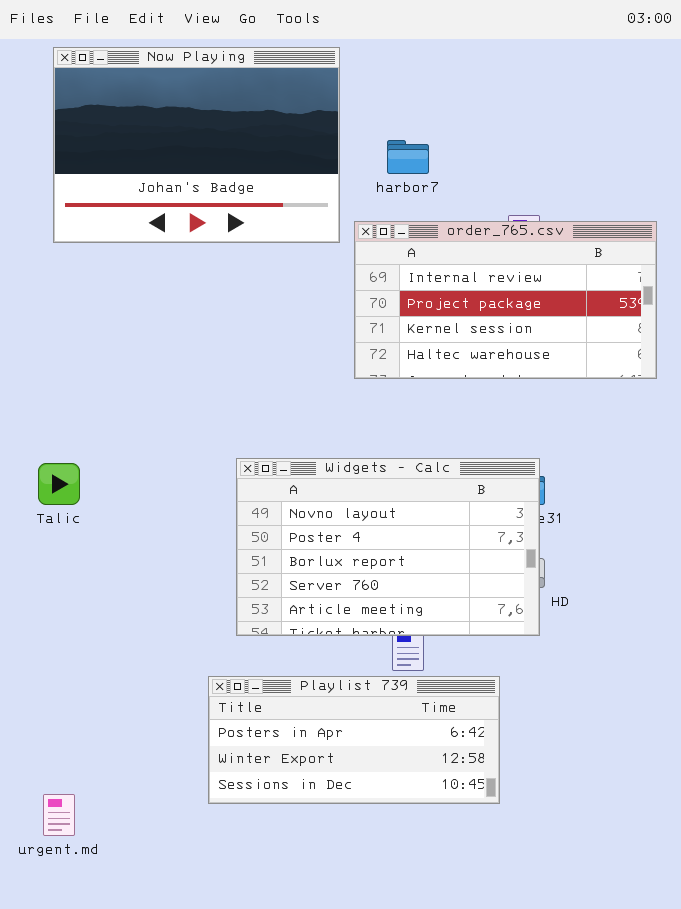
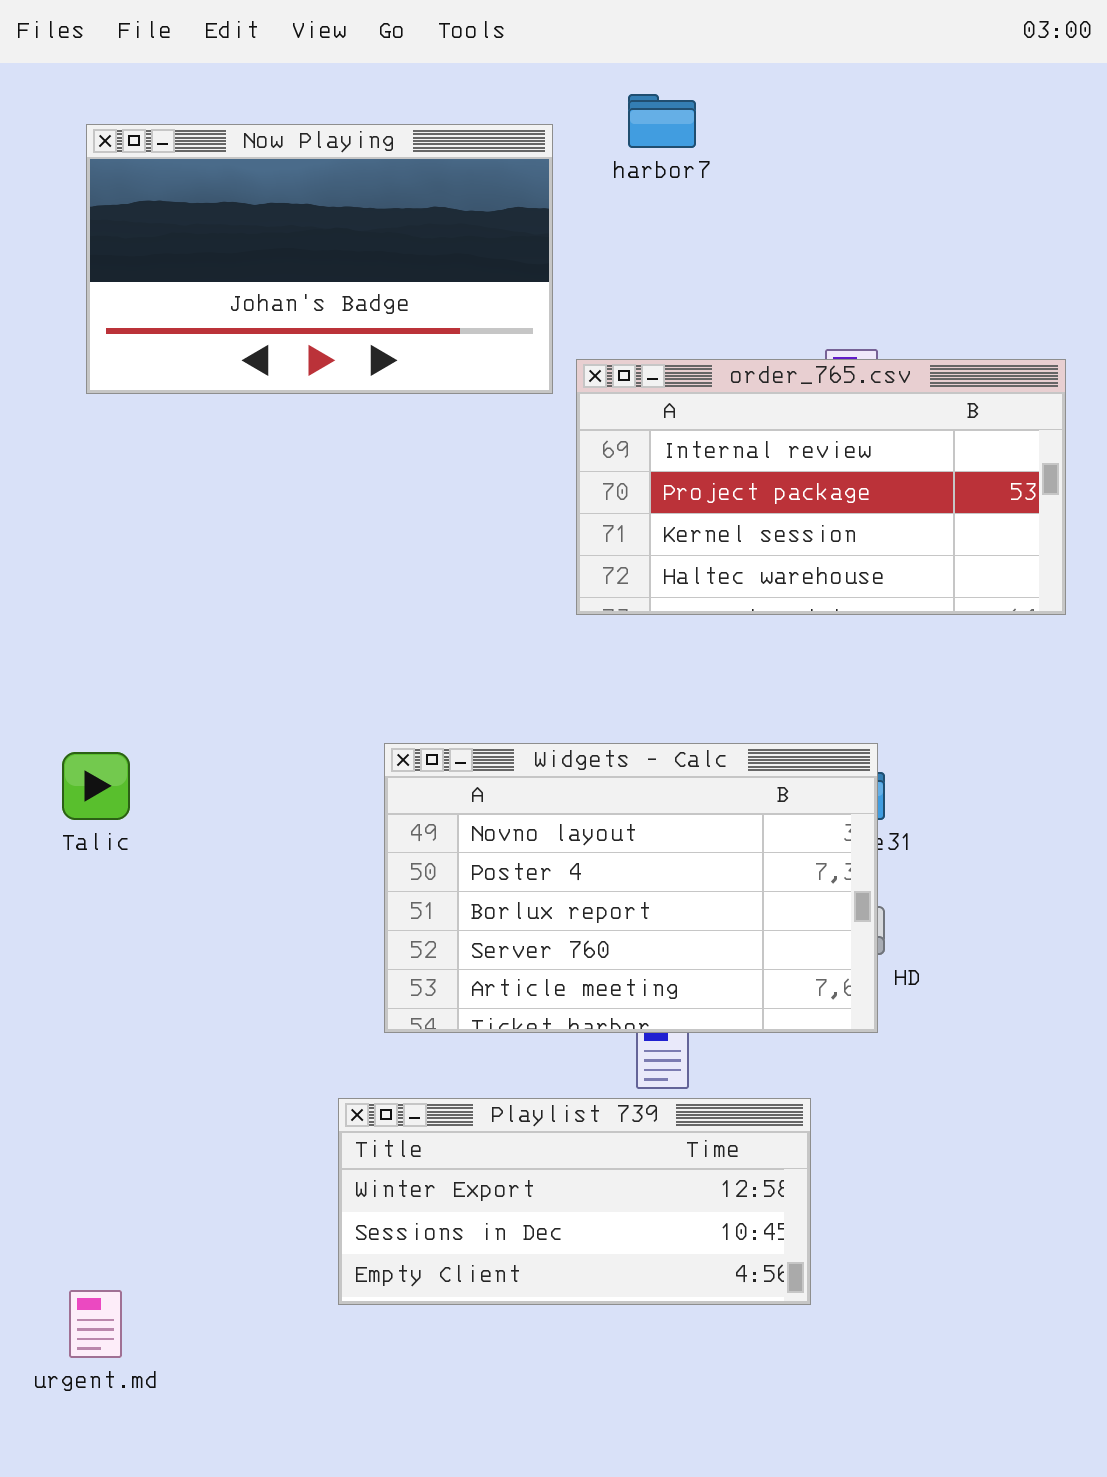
Now Playing: [53,47,340,243] -> [86,124,553,394], resized
harbor7: [387,140,429,174] -> [628,94,696,148], moved
Playlist 739: [208,676,500,804] -> [338,1098,811,1305], scrolled down 1 row

